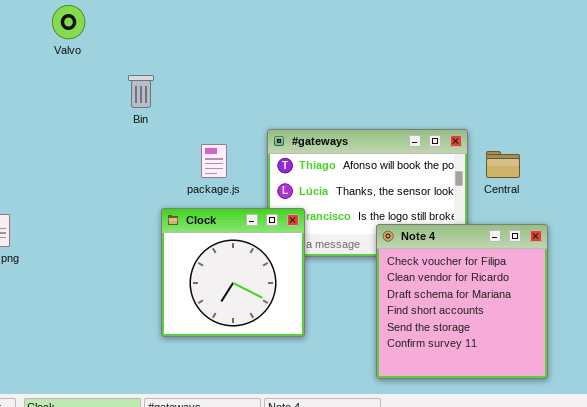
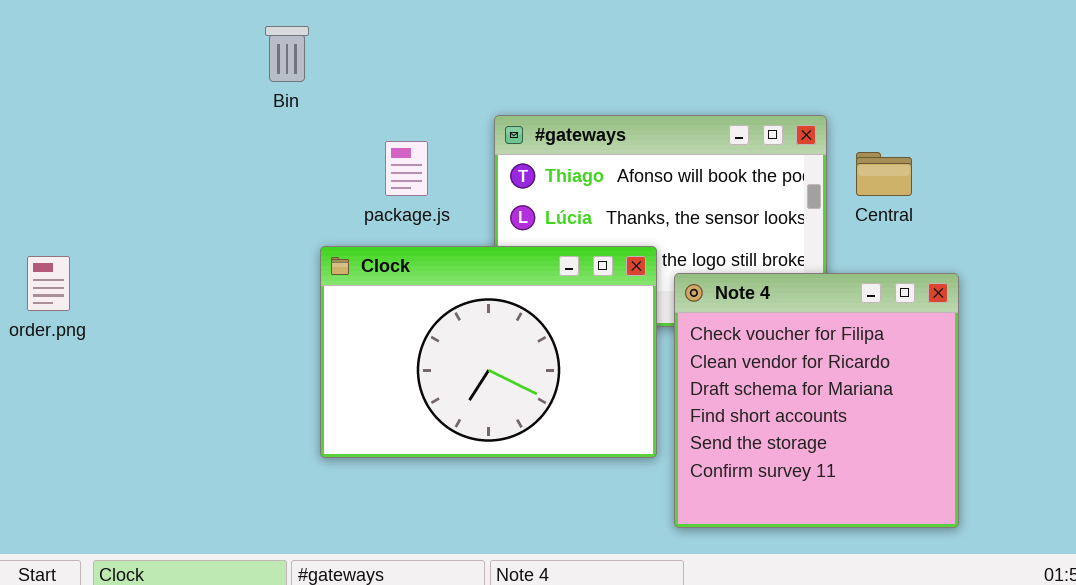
Clock: [161,208,305,337] -> [320,246,657,458], resized

